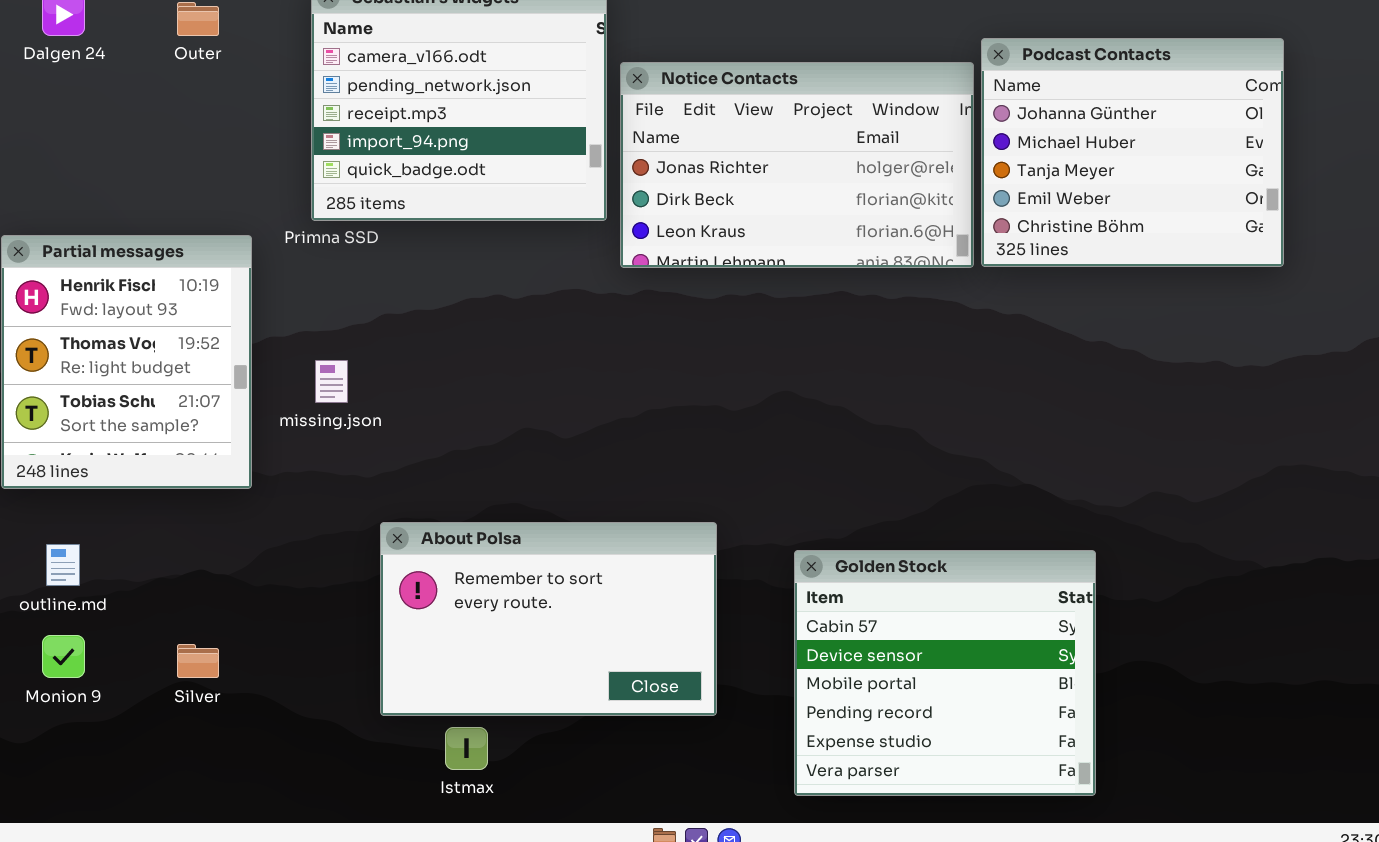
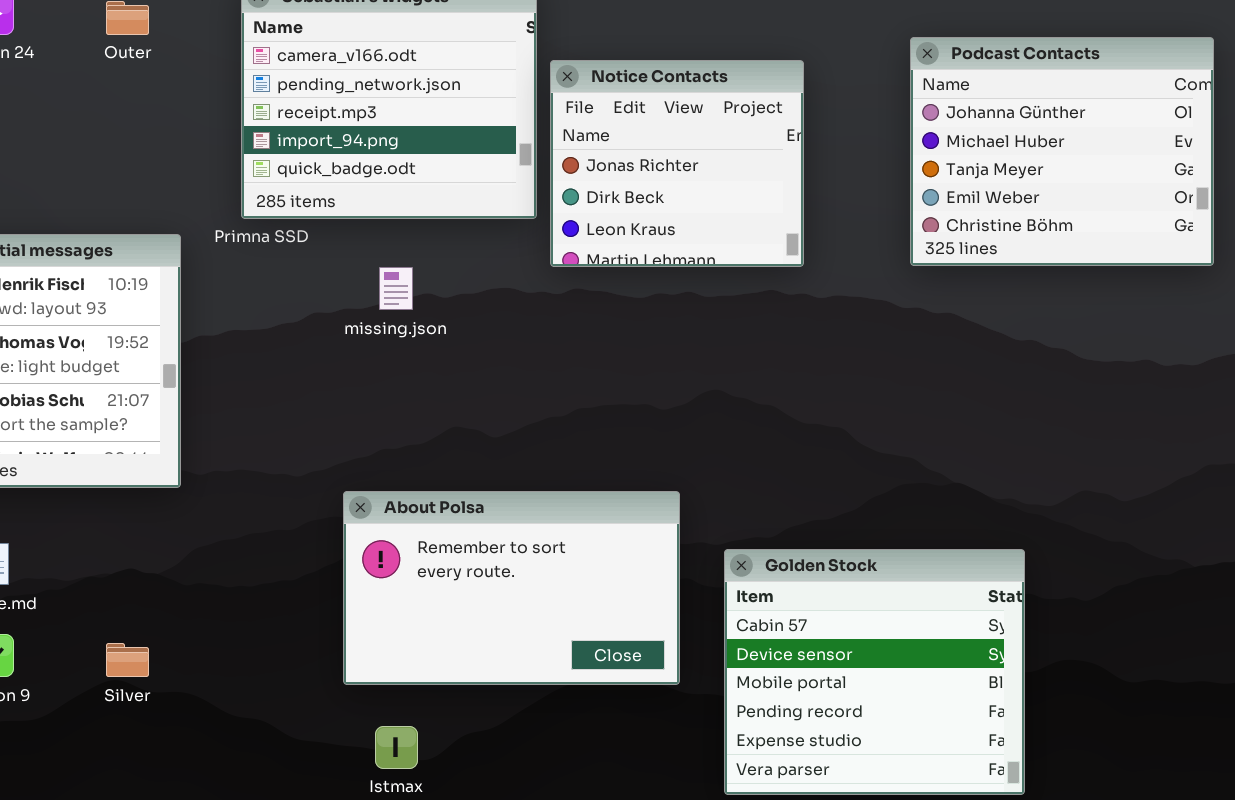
Notice Contacts: [620,62,974,268] -> [550,60,804,267], resized
missing.json: [315,360,348,403] -> [379,267,413,310], moved
About Polsa: [380,522,717,716] -> [343,491,680,685], moved

